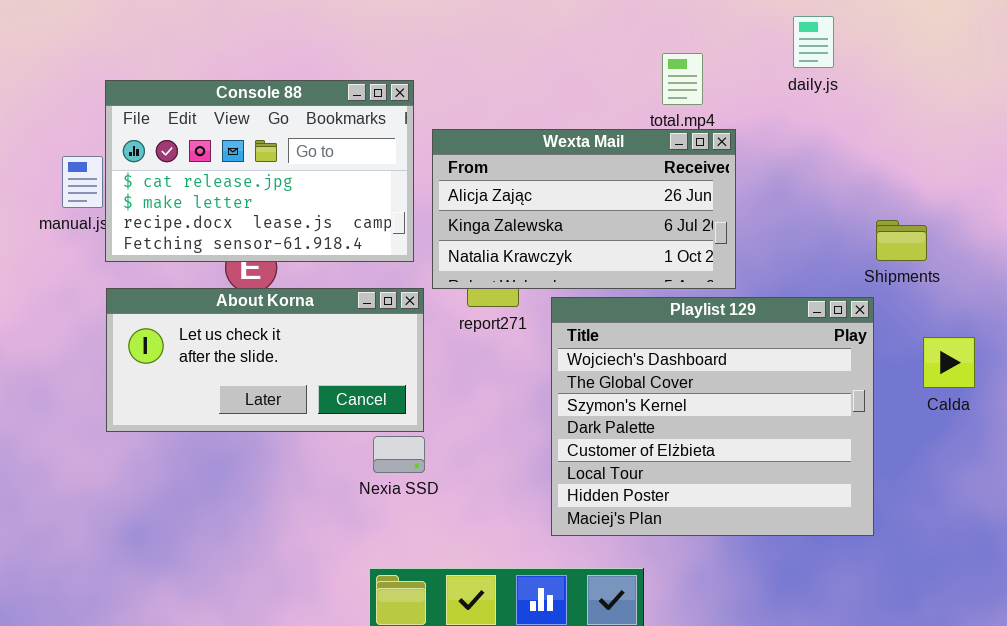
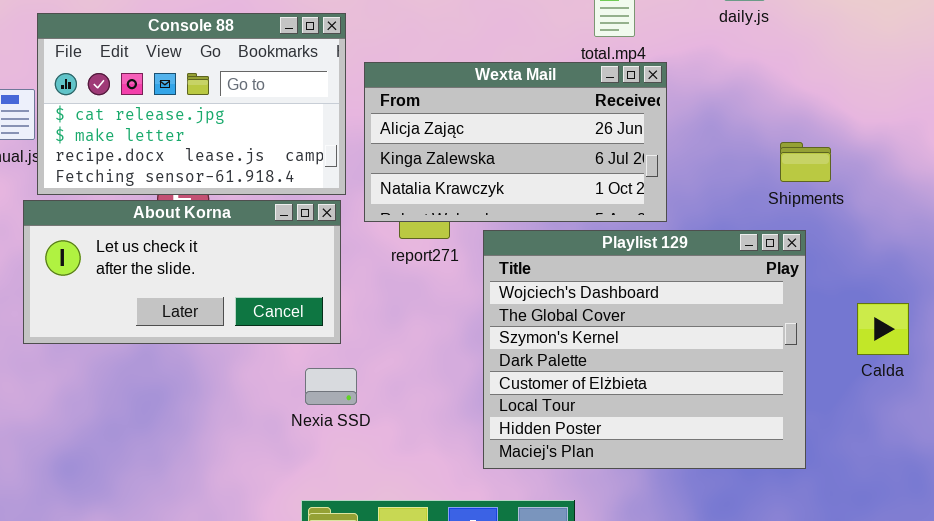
Shipments: [876,220,927,261] -> [780,142,831,182], moved
About Korna: [106,288,424,432] -> [23,200,341,344], moved
Calda: [923,337,975,388] -> [857,303,909,355], moved

